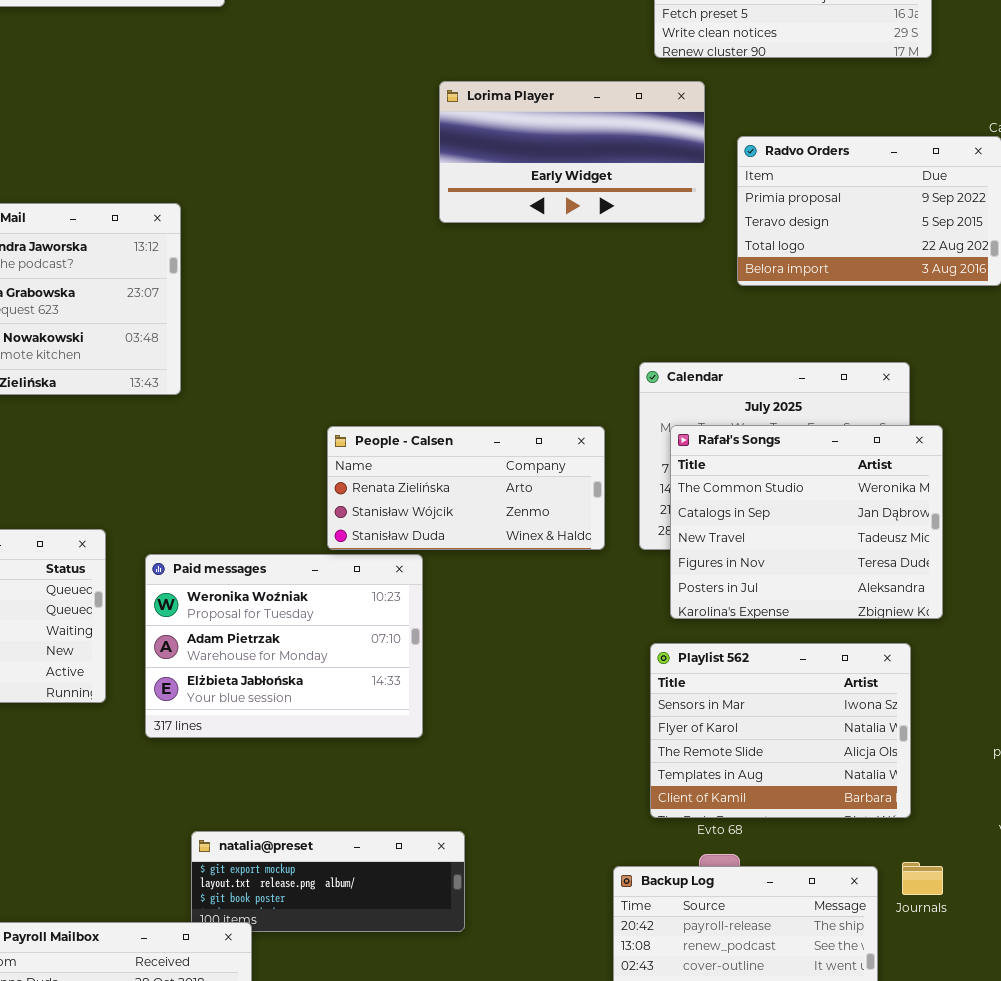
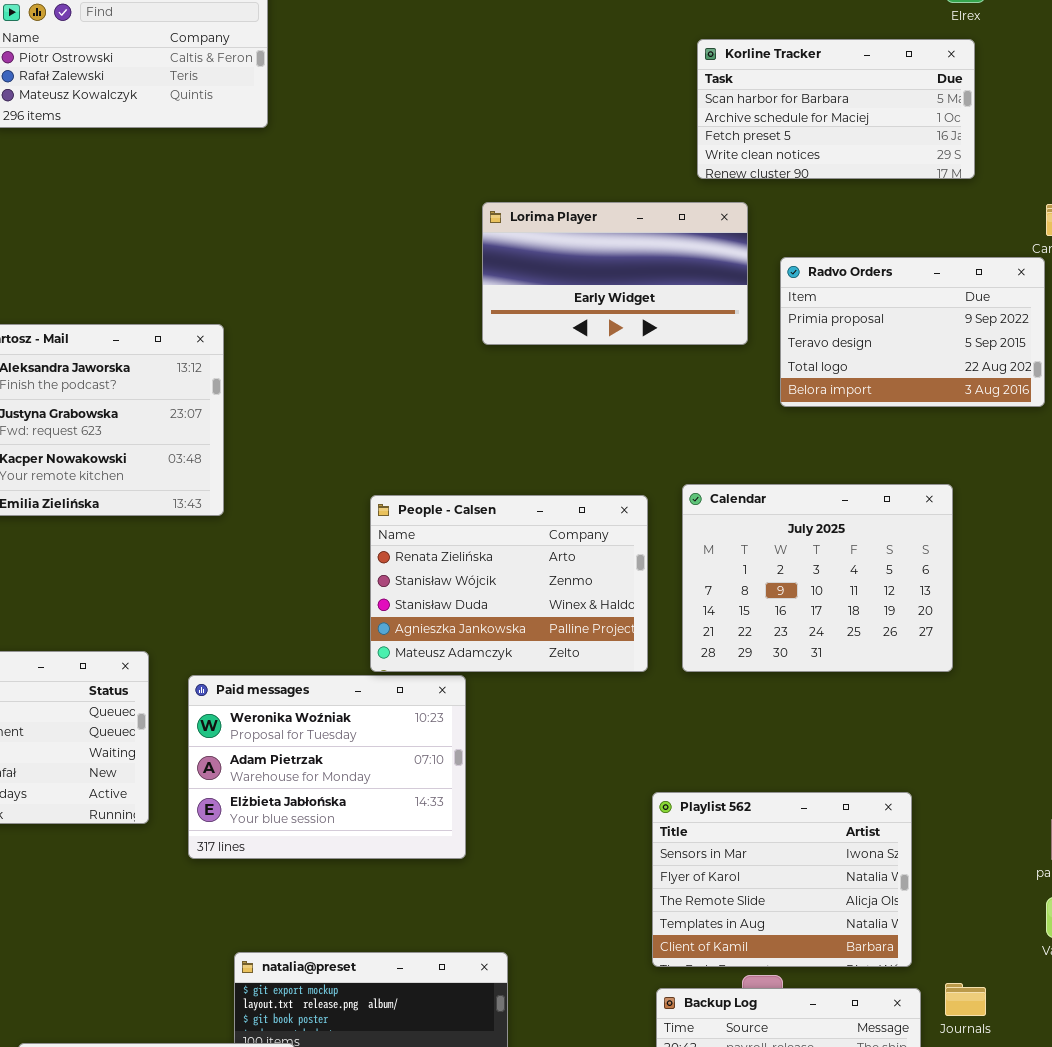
Rafał's Songs: [670,425,943,619] -> none, closed
People - Calsen: [327,426,605,550] -> [370,495,648,672], resized
Playlist 562: [650,643,911,818] -> [652,792,912,967], moved

